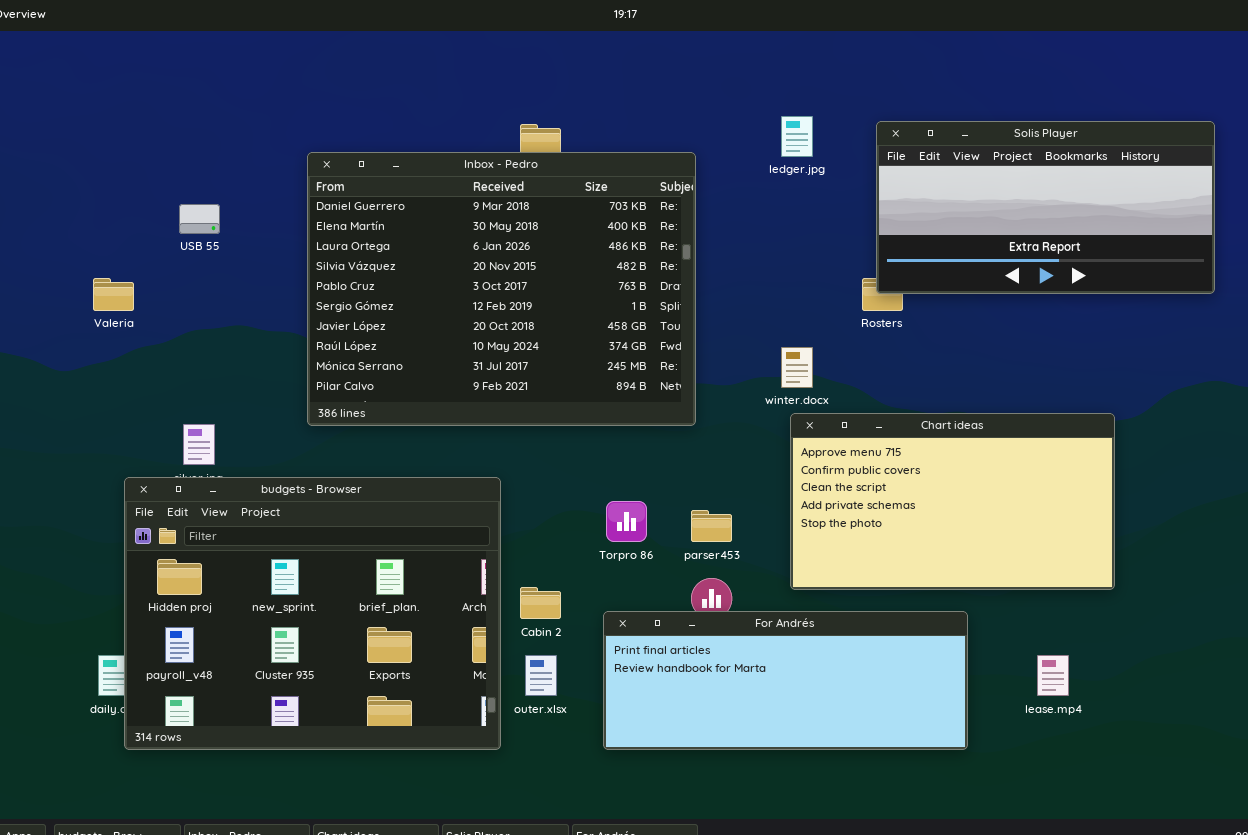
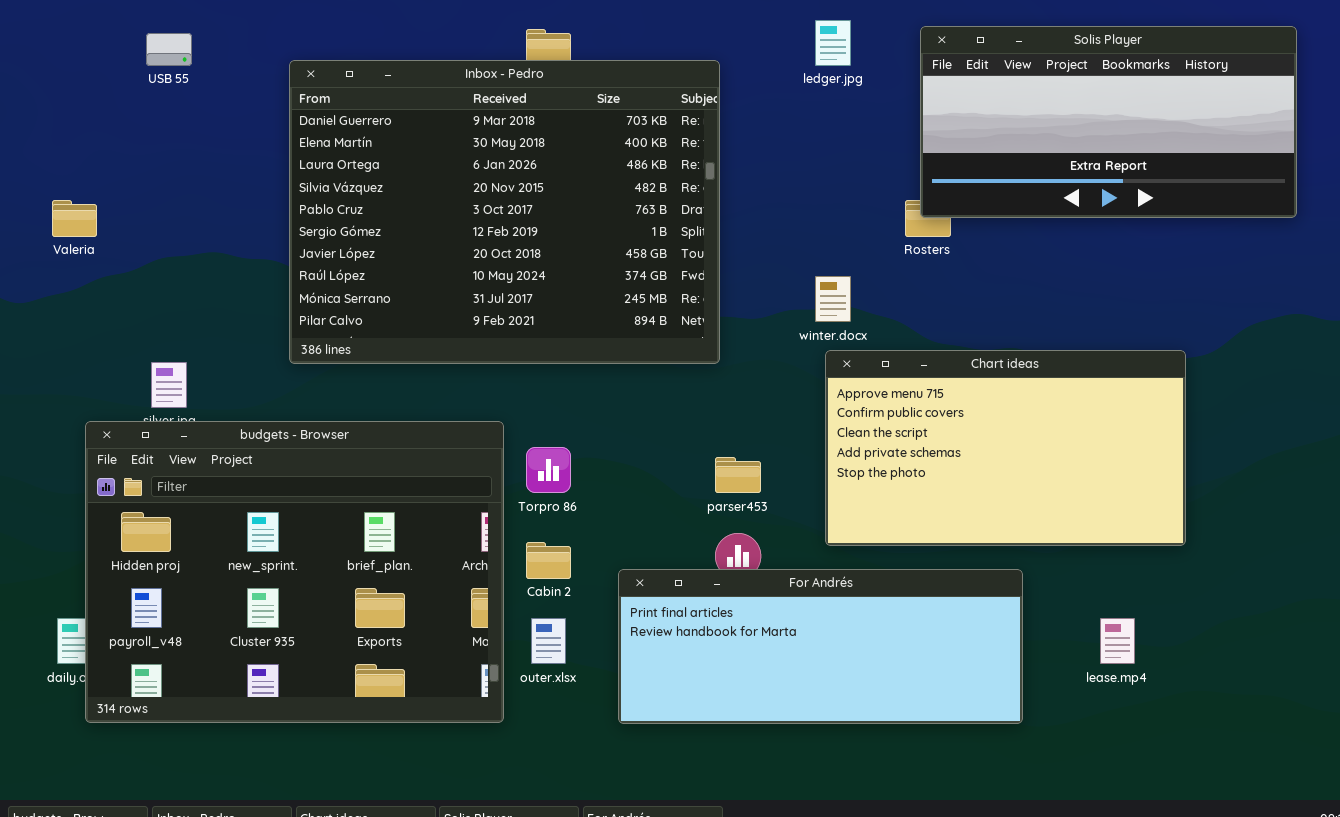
USB 55: [179,204,220,234] -> [146,33,192,66], moved
Torpro 86: [606,501,647,542] -> [526,447,571,493], moved

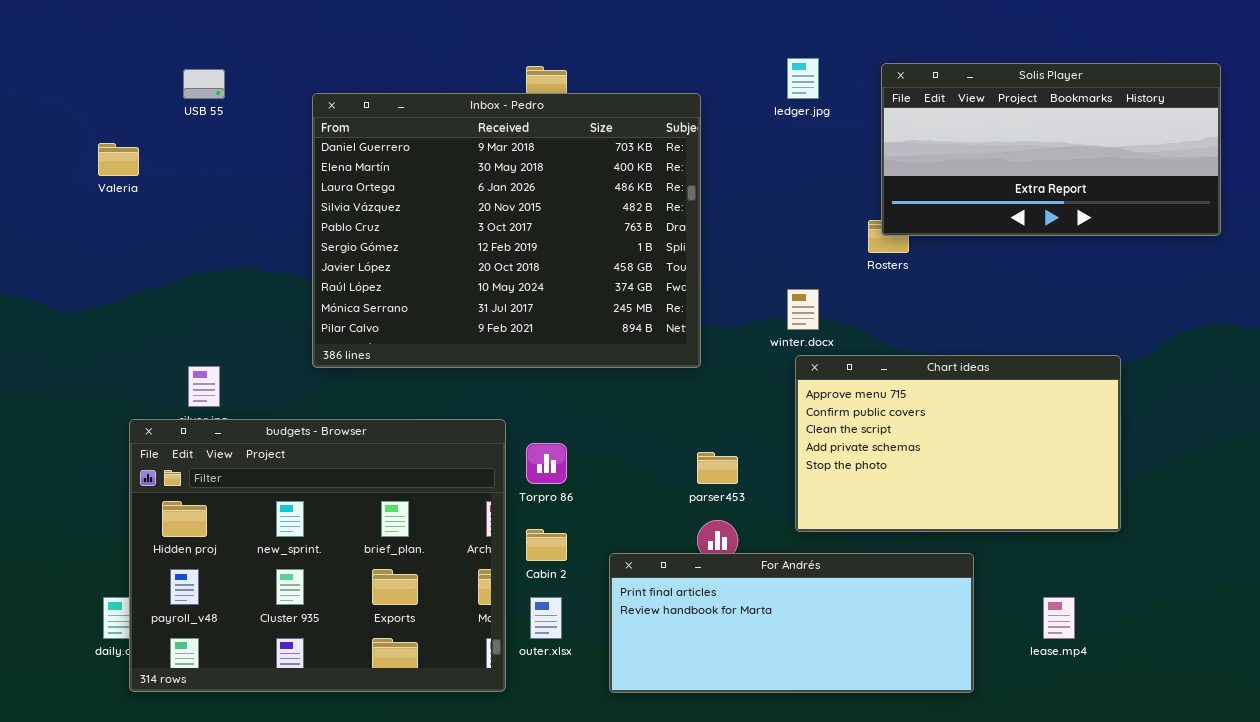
Valeria: [52,200,97,237] -> [98,143,139,176], moved

